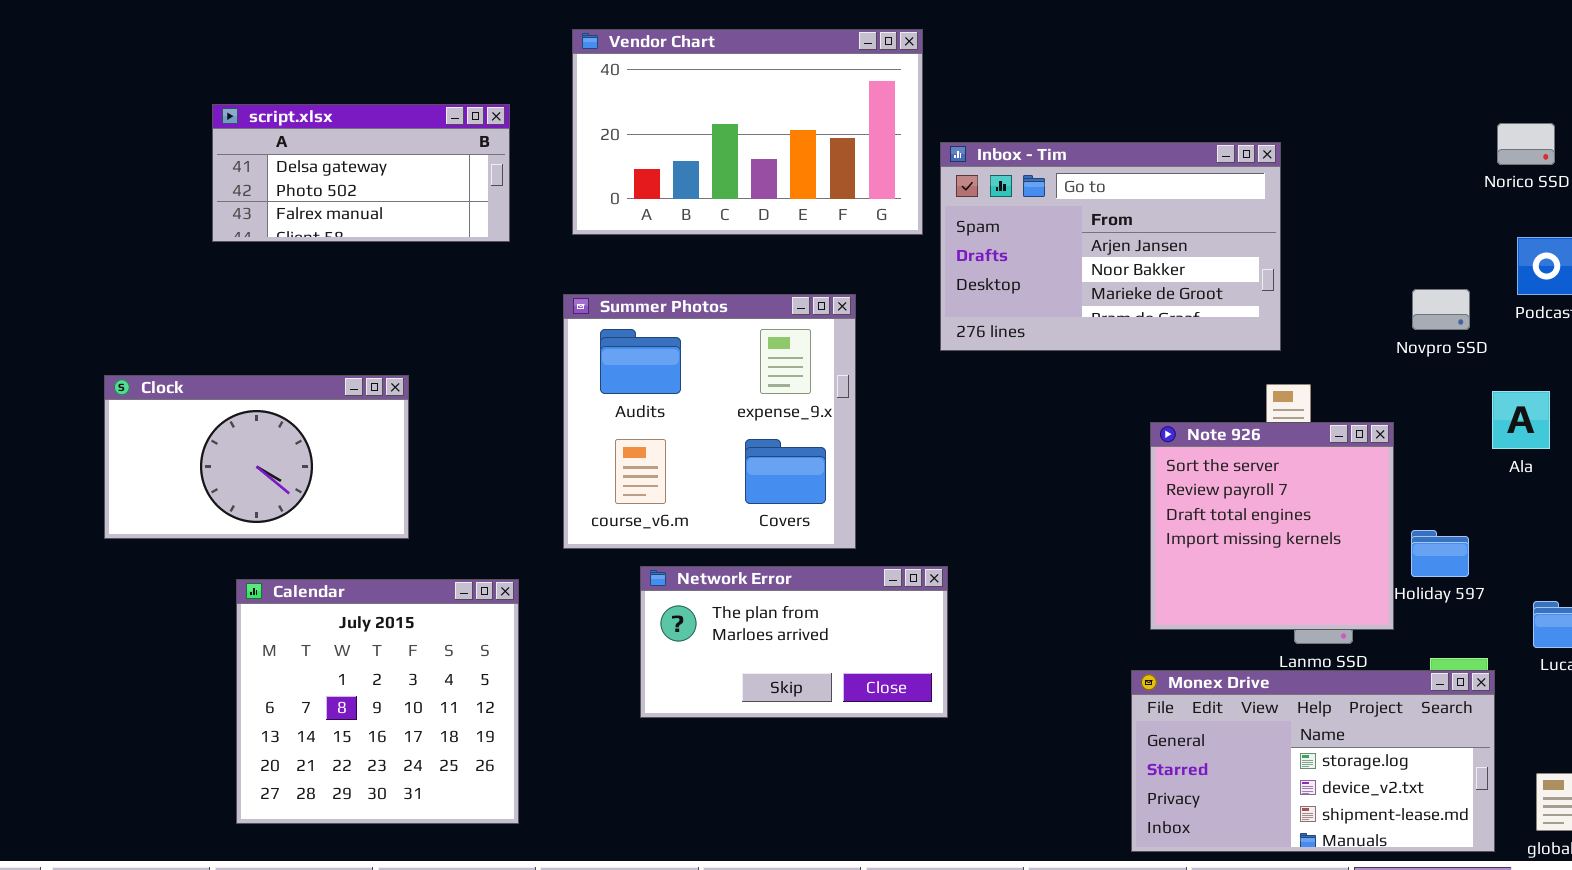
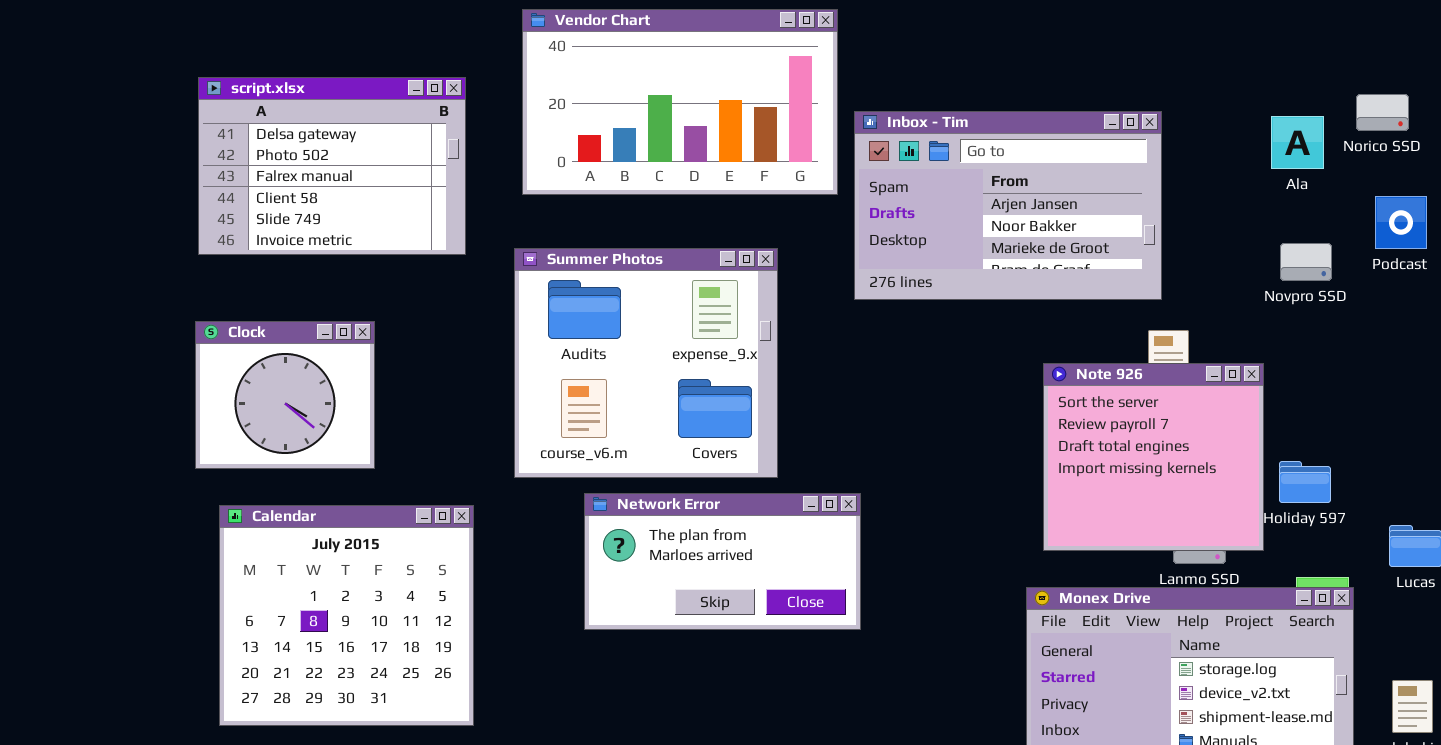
script.xlsx: [212,104,510,242] -> [198,77,466,255], resized
Clock: [104,375,409,539] -> [195,321,375,469], resized
Ala: [1492,391,1550,449] -> [1271,116,1324,169], moved

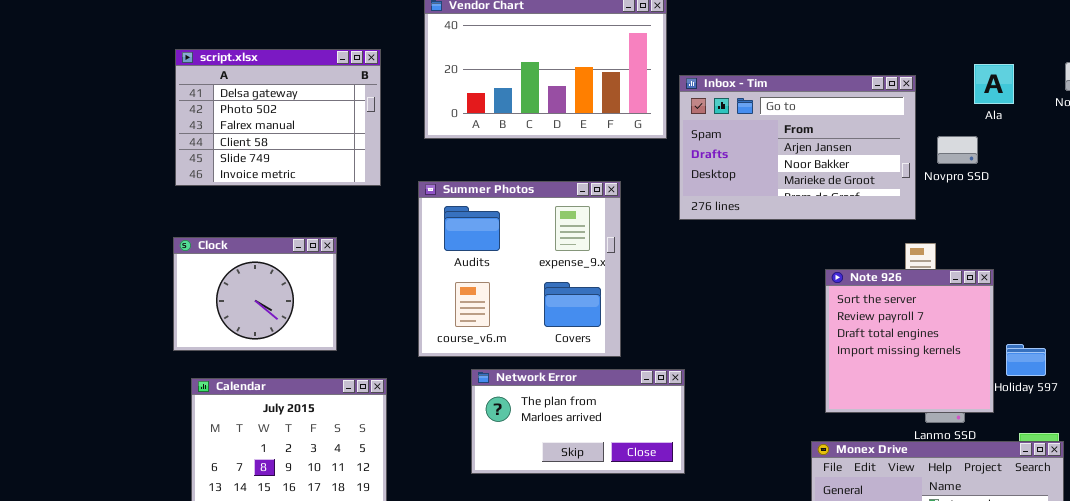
Ala: [1271,116,1324,169] -> [974,64,1014,104], moved
Novpro SSD: [1280,243,1332,281] -> [937,136,978,164], moved
Clock: [195,321,375,469] -> [173,237,337,351], resized

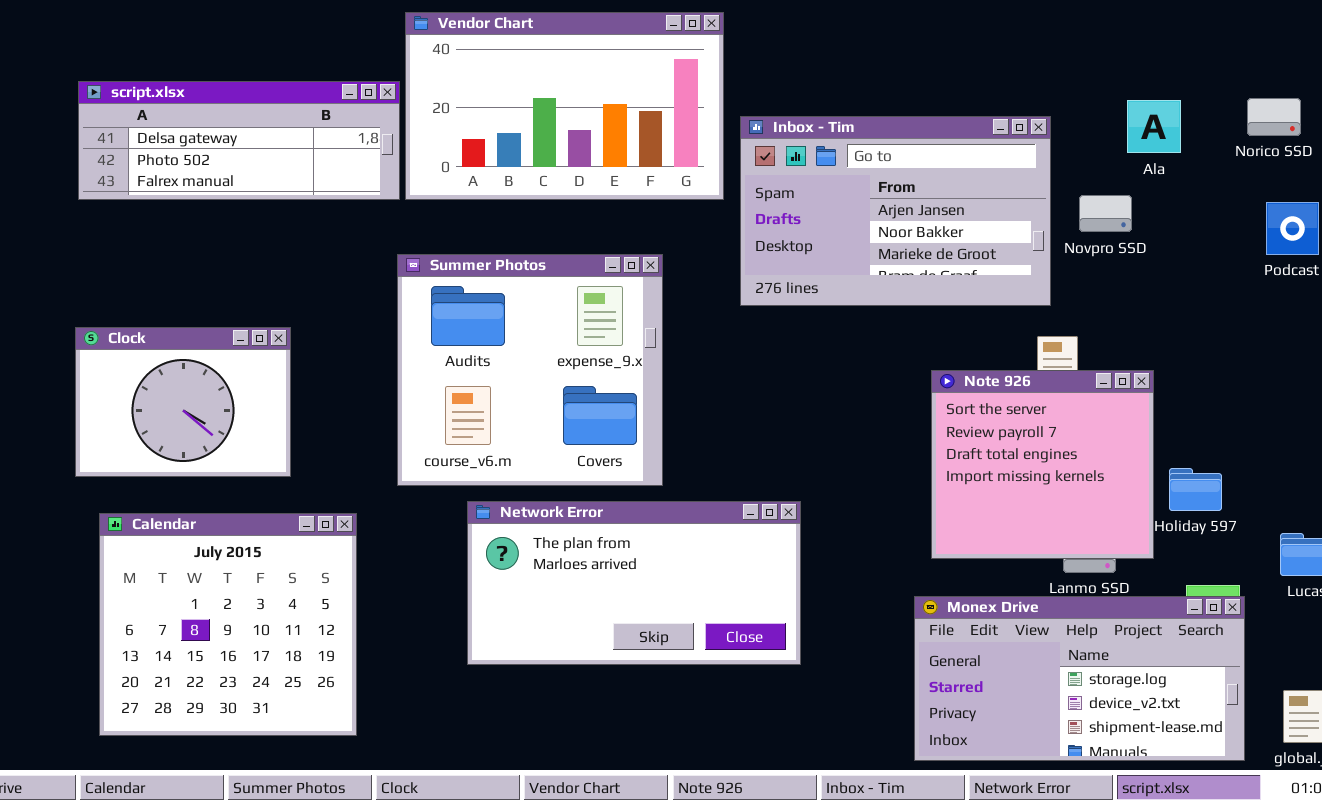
script.xlsx: [175,49,381,186] -> [78,81,400,200], resized
Network Error: [471,369,685,474] -> [467,501,801,665], resized

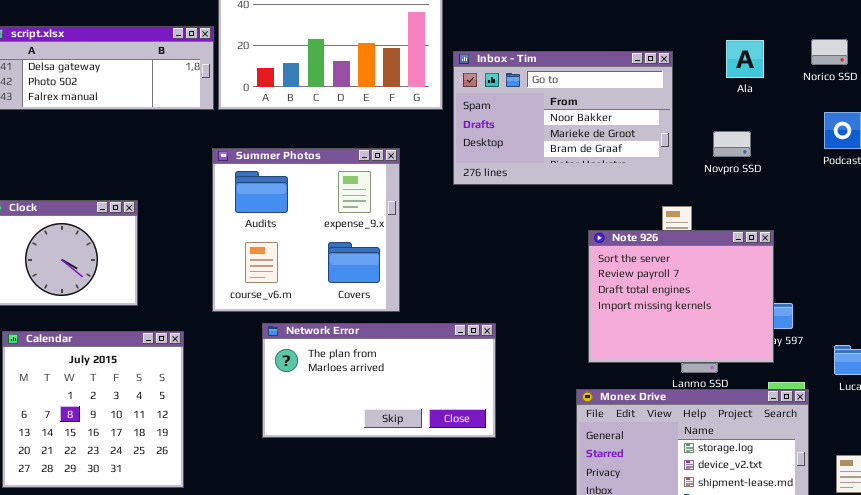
Inbox - Tim: [740,116,1051,306] -> [453,51,673,185], scrolled down 1 row
Novpro SSD: [1079,195,1132,232] -> [713,131,751,157], moved
Note 926: [931,370,1154,559] -> [588,230,774,363], resized

